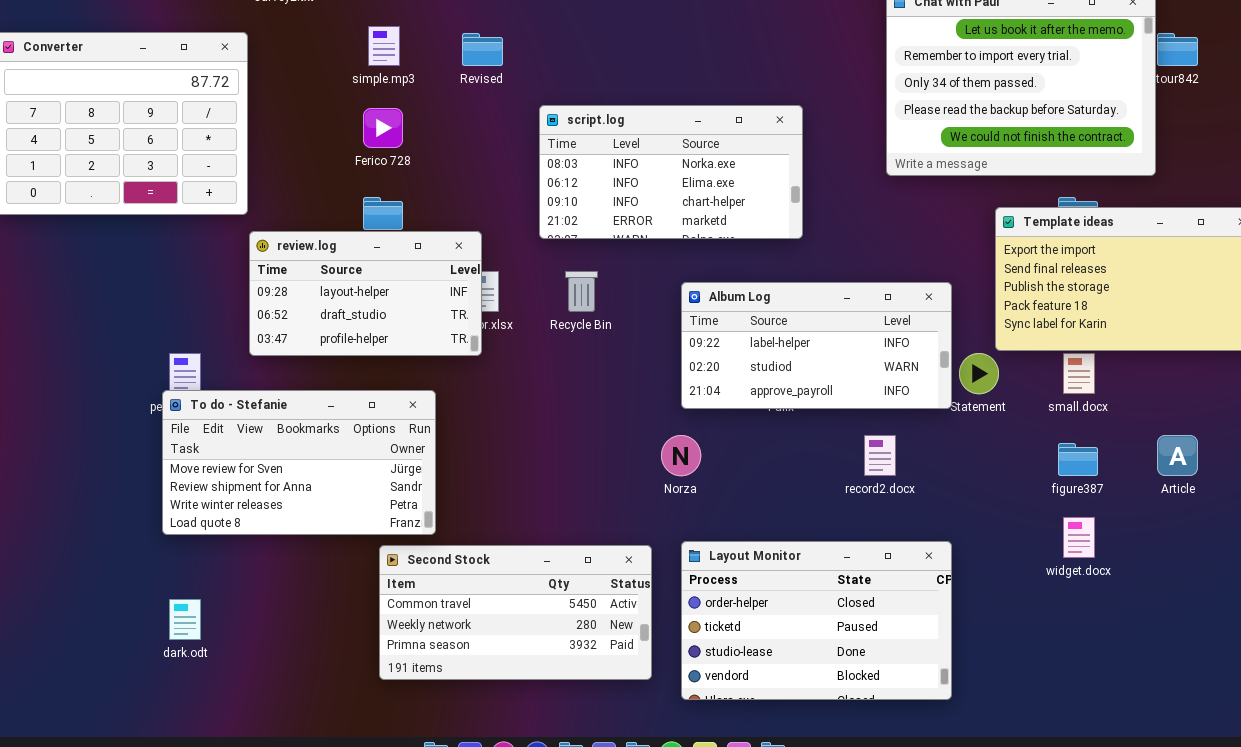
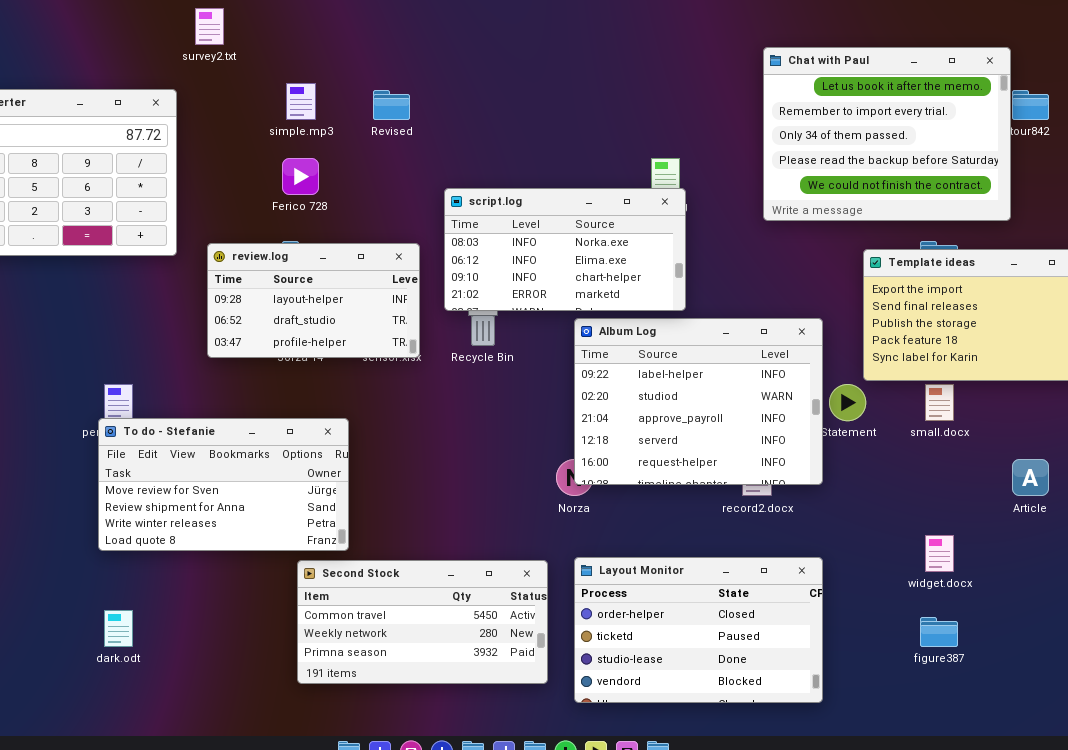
script.log: [539,105,803,239] -> [444,188,686,311], moved
review.log: [249,231,482,356] -> [207,243,420,358], moved
Album Log: [681,282,952,409] -> [574,318,823,485], resized
figure387: [1058,443,1098,476] -> [920,617,958,647], moved

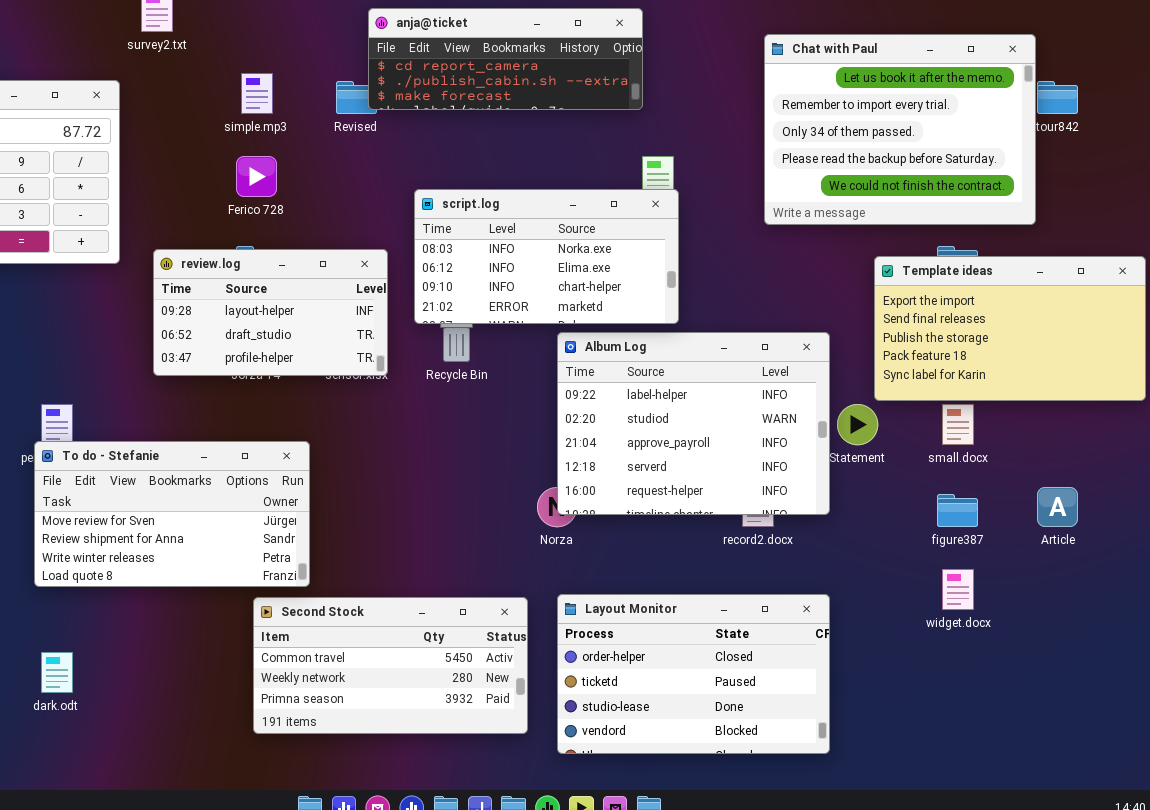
anja@ticket: none -> [368,8,643,110], opened
figure387: [920,617,958,647] -> [937,494,978,527], moved

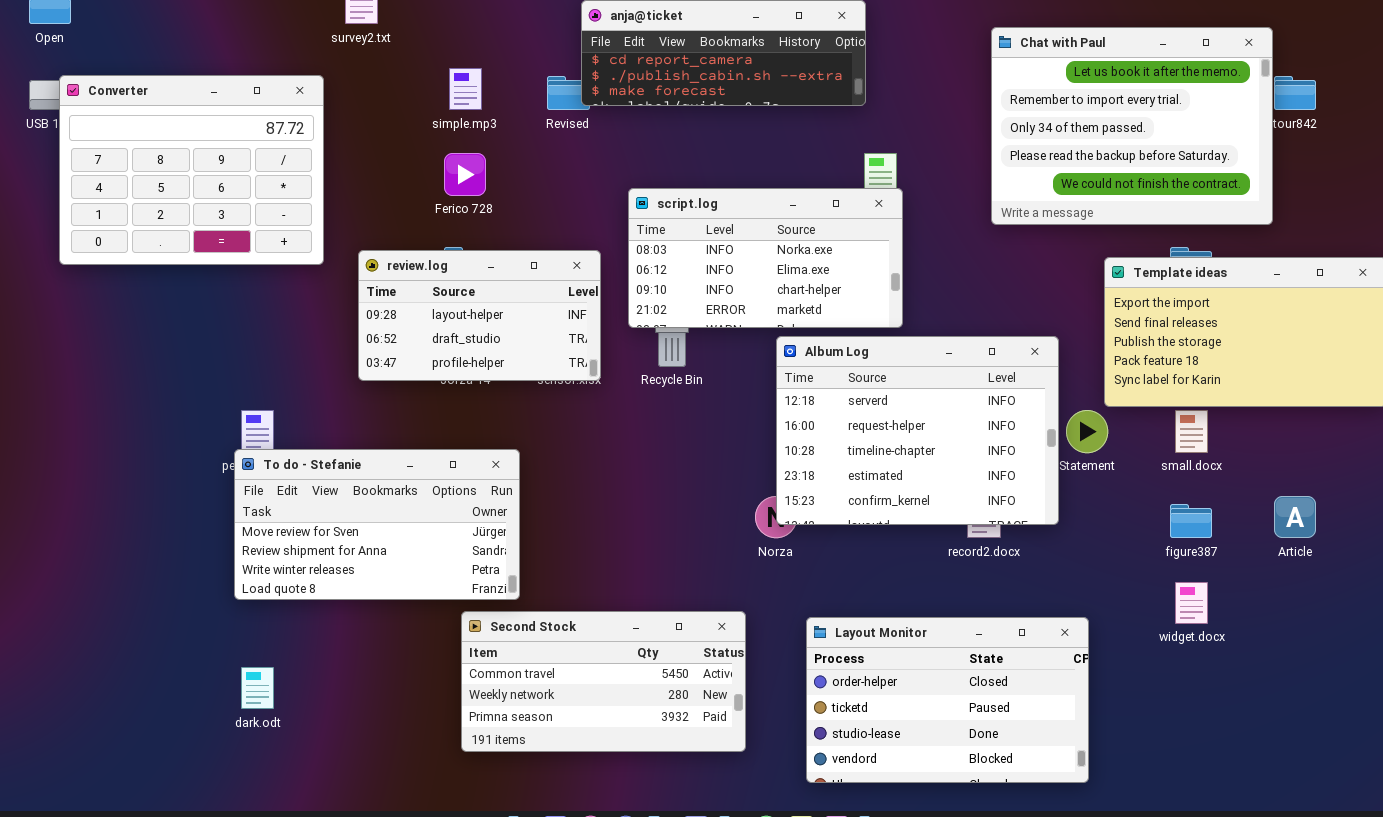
Album Log: [557,332,830,515] -> [776,336,1059,525], scrolled down 3 rows
Layout Monitor: [557,594,830,754] -> [806,617,1089,783], moved

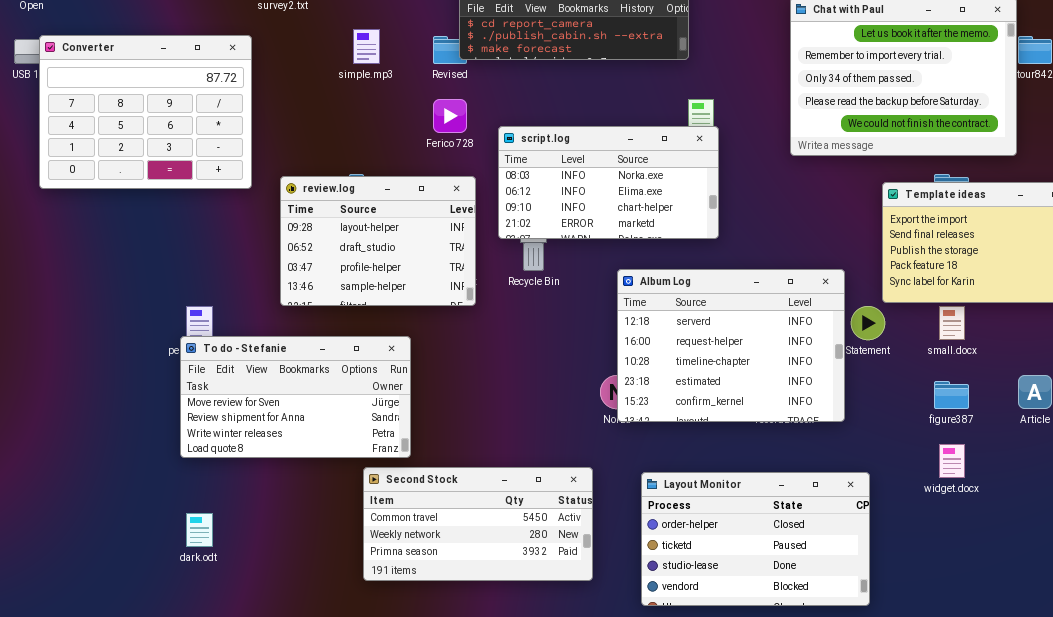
Ferico 728: [444,153,486,196] -> [433,99,467,133], moved
review.log: [358,250,601,381] -> [280,176,476,306], resized
Album Log: [776,336,1059,525] -> [617,269,845,422], moved

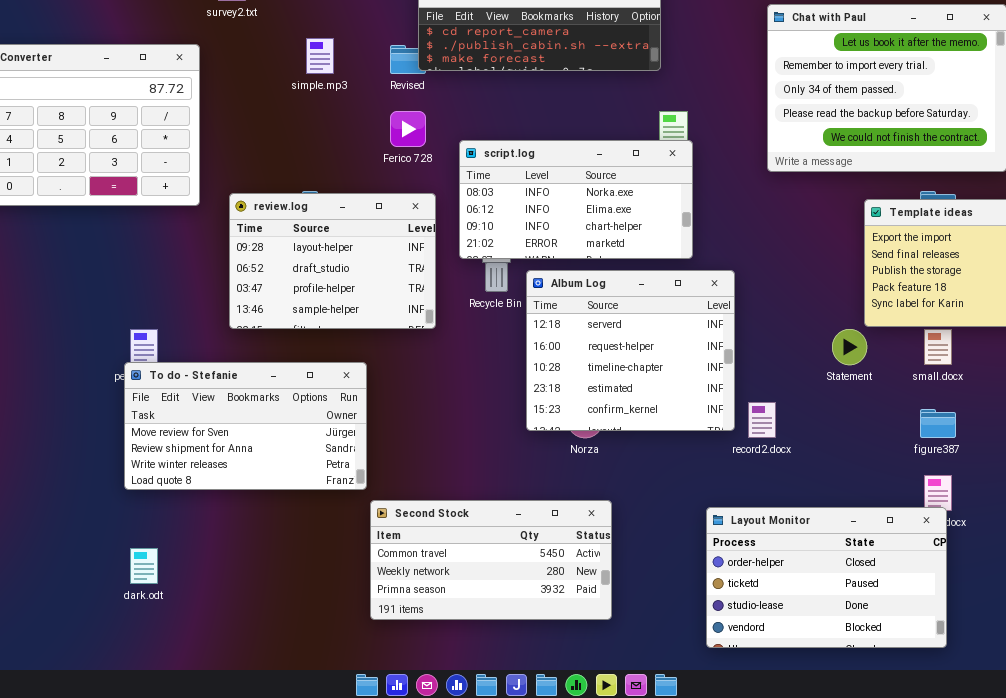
Album Log: [617,269,845,422] -> [526,270,735,431], moved, resized
Second Stock: [363,467,593,581] -> [370,500,612,620], moved
Layout Monitor: [641,472,870,606] -> [706,507,947,648], moved

